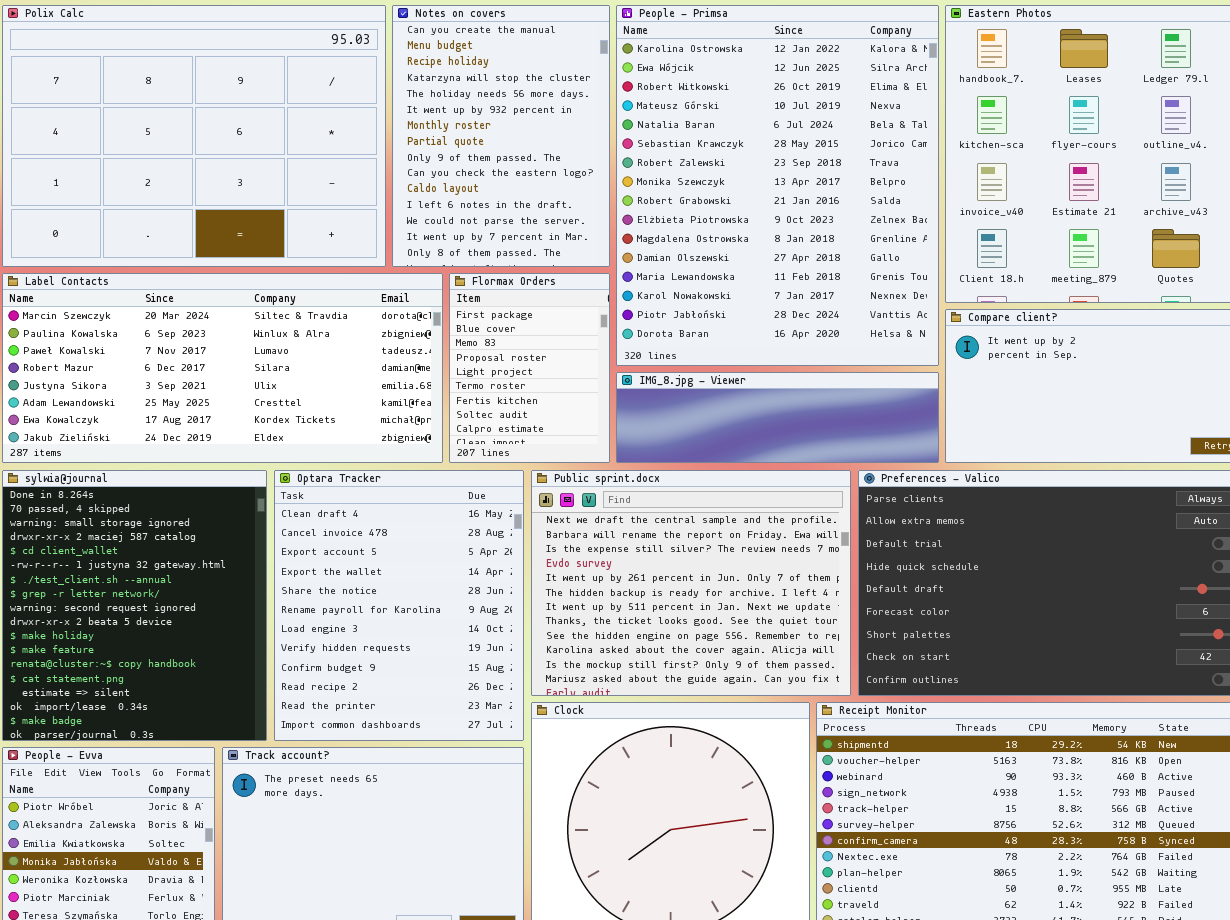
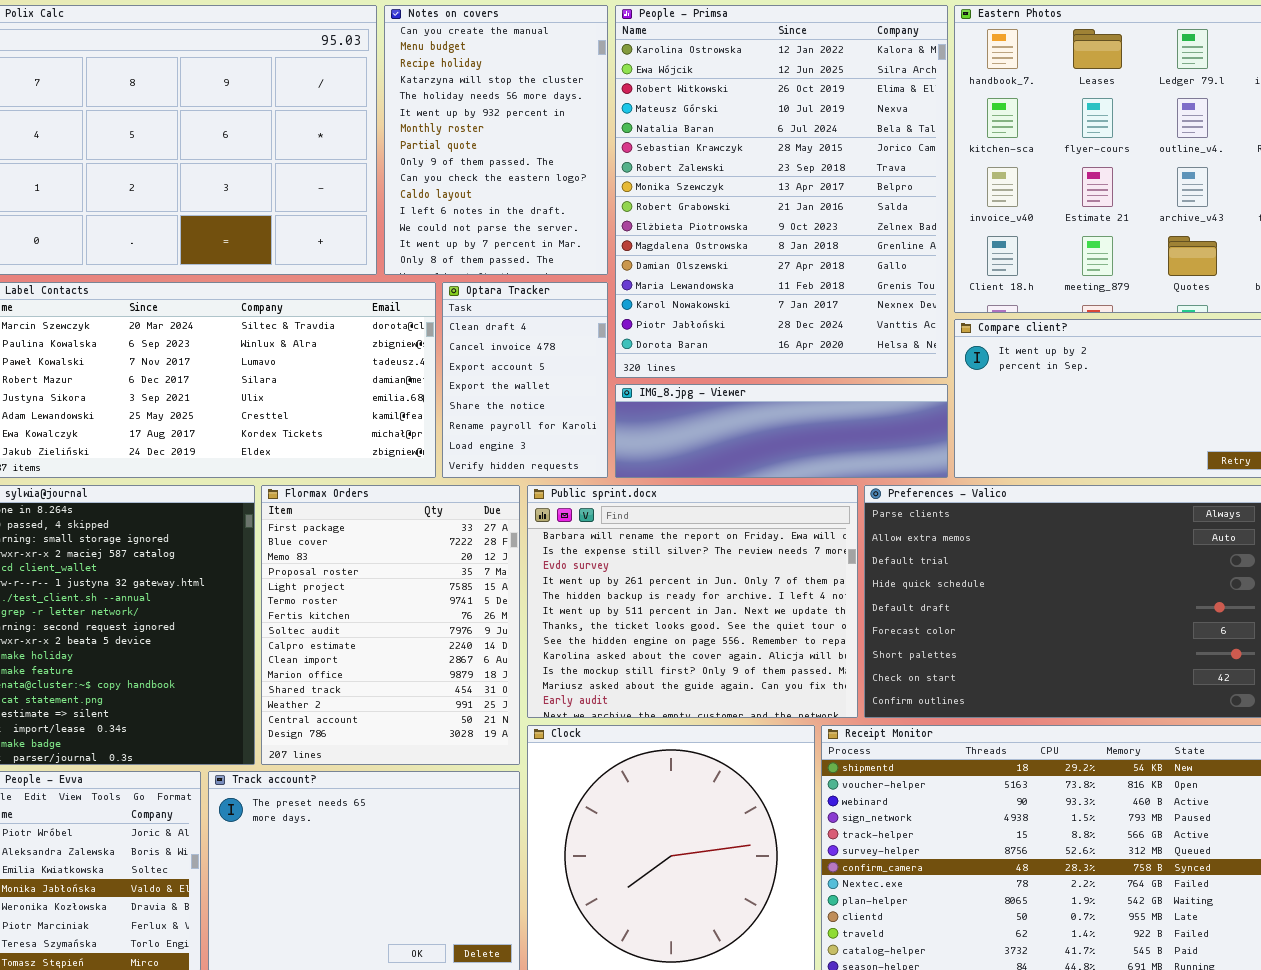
Flormax Orders: [449,273,610,463] -> [261,485,520,765], moved, resized
Optara Tracker: [274,470,524,741] -> [442,282,608,478], moved, resized
Public sprint.docx: [531,470,851,696] -> [527,485,858,718], scrolled down 1 row

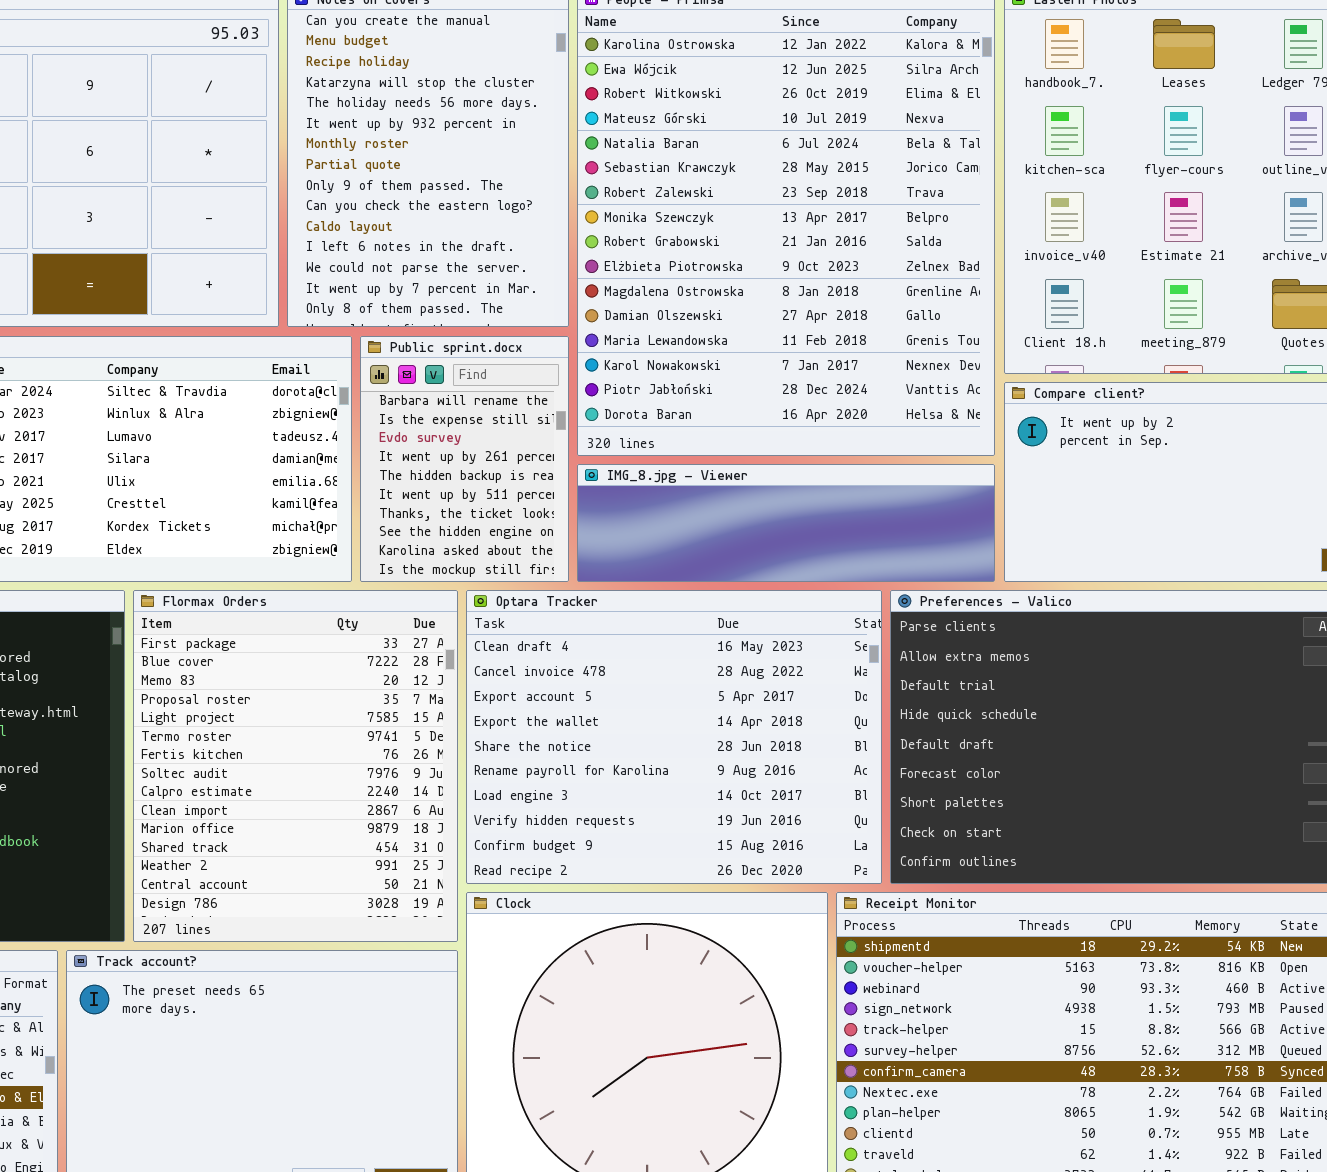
Optara Tracker: [442,282,608,478] -> [466,590,882,884], moved, resized
Public sprint.docx: [527,485,858,718] -> [360,336,569,582], moved, resized

